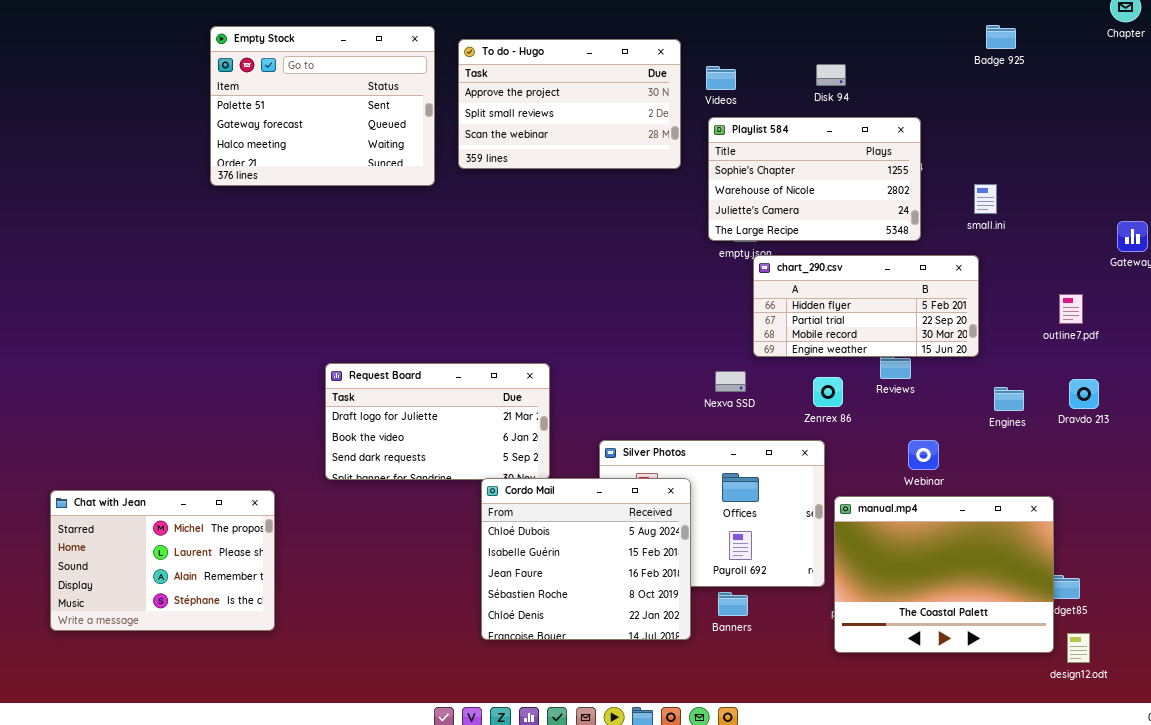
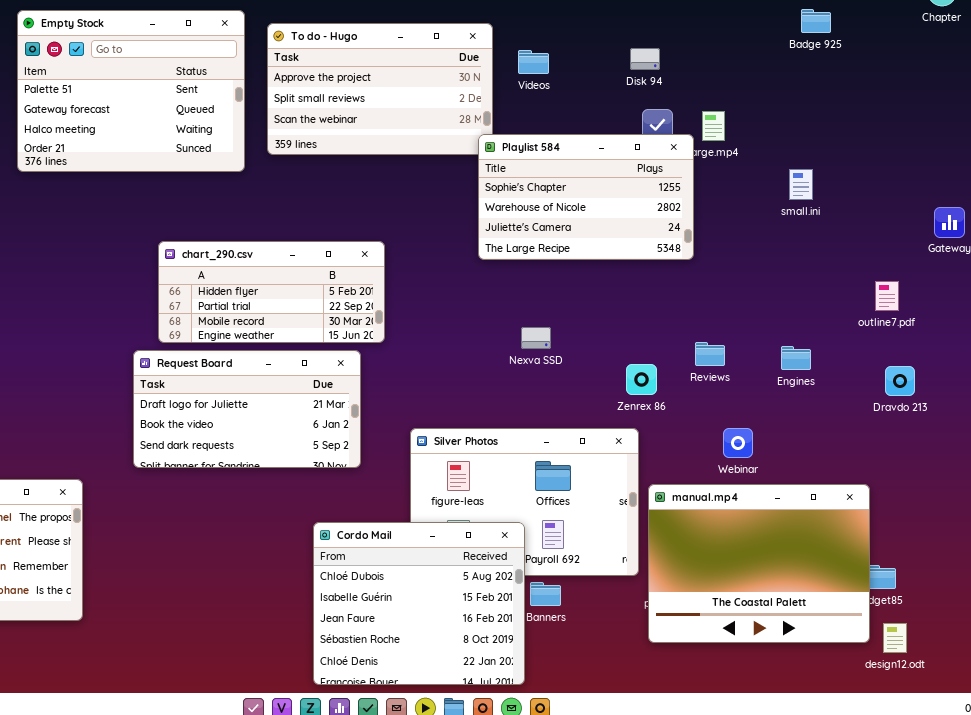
Playlist 584: [708,117,921,241] -> [478,134,694,260], moved
chart_290.csv: [753,255,979,357] -> [158,241,385,343], moved
Nexva SSD: [715,371,746,392] -> [521,327,551,349], moved
Engines: [994,387,1024,411] -> [781,346,811,370], moved
Cordo Mail: [481,478,691,640] -> [313,522,525,685], moved

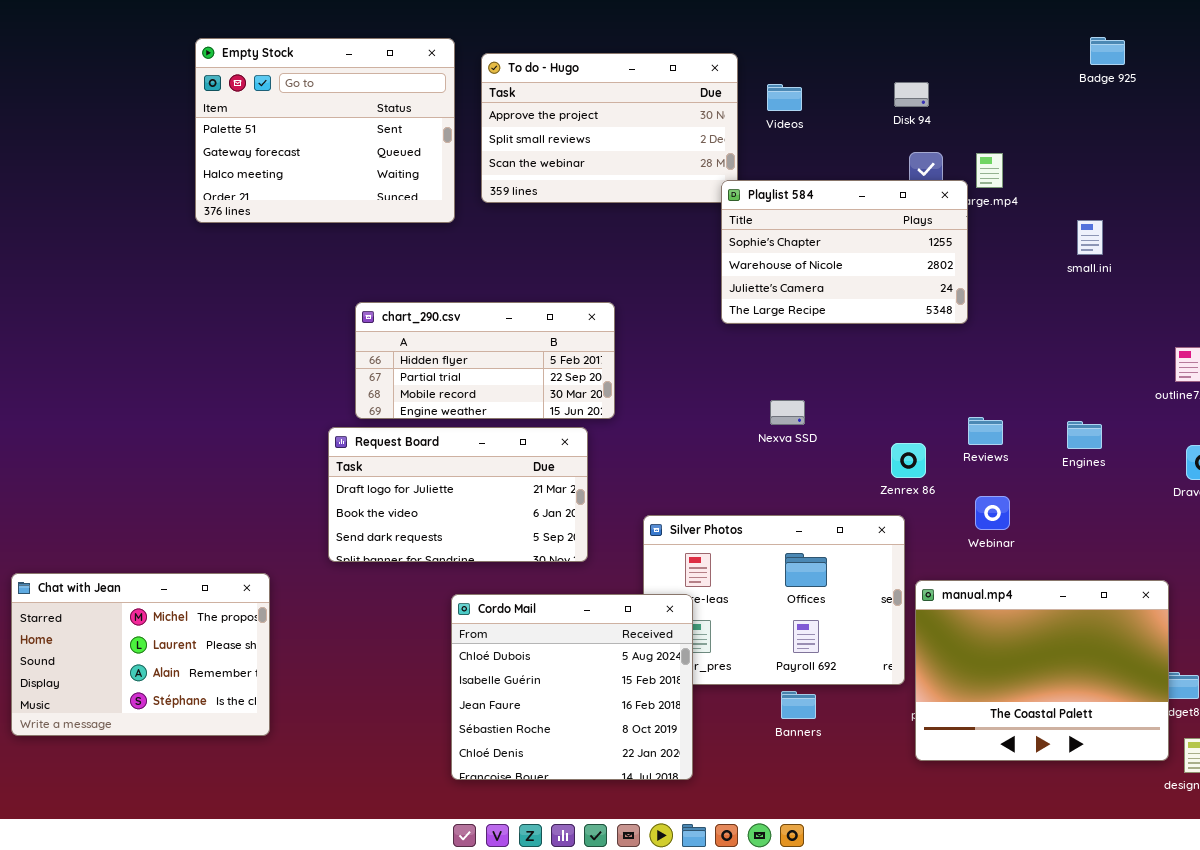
Webinar: [723,428,753,458] -> [975,496,1010,530], moved
Cordo Mail: [313,522,525,685] -> [451,594,693,780], moved

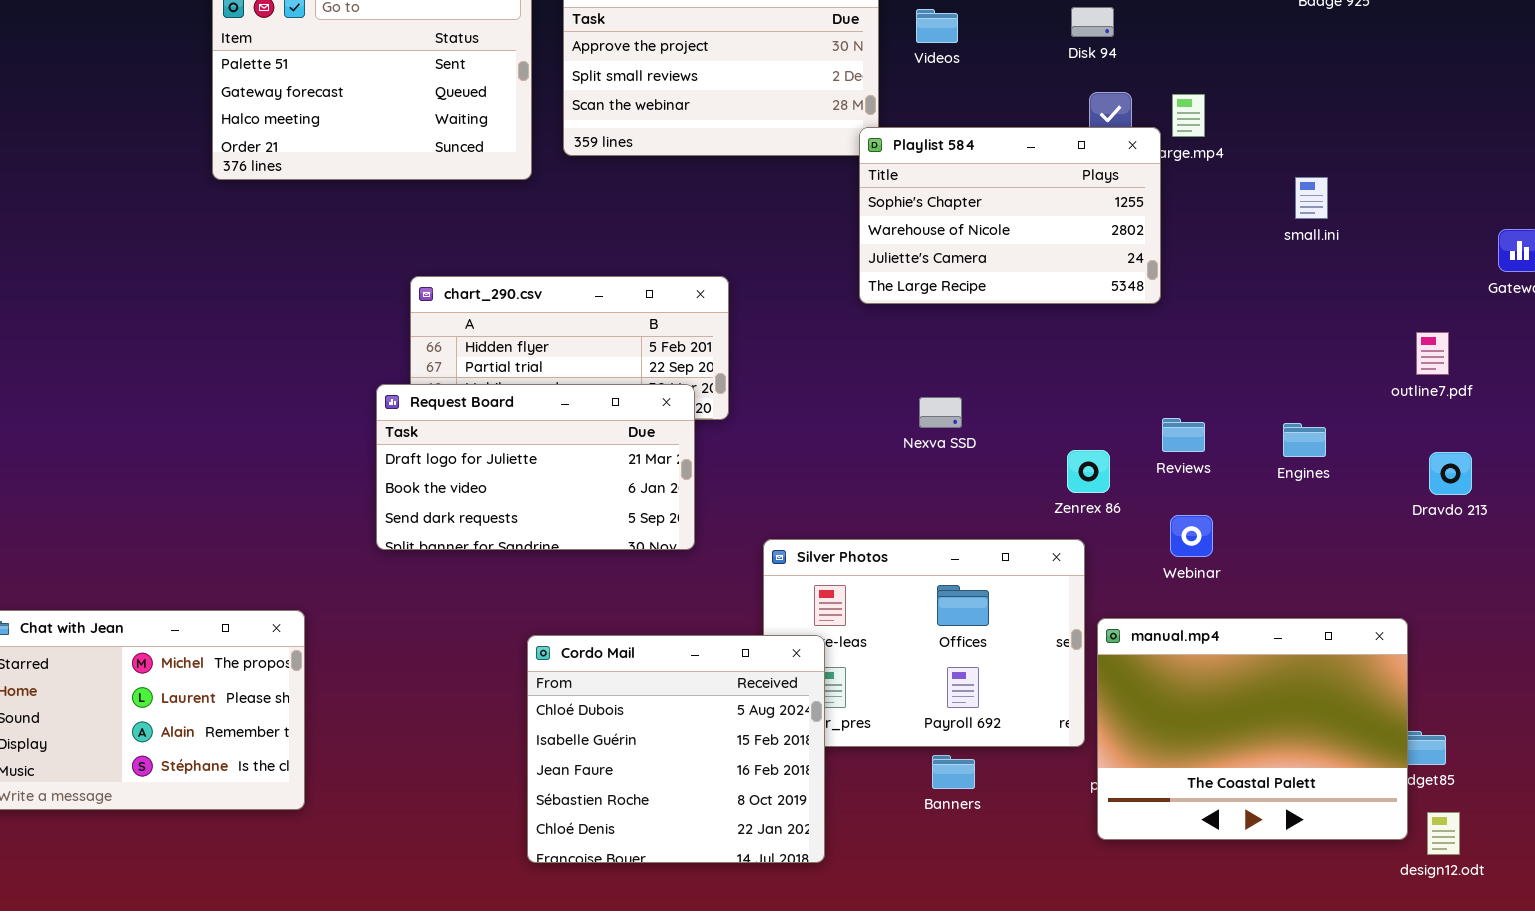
Request Board: [328,427,588,562] -> [376,384,695,550], moved

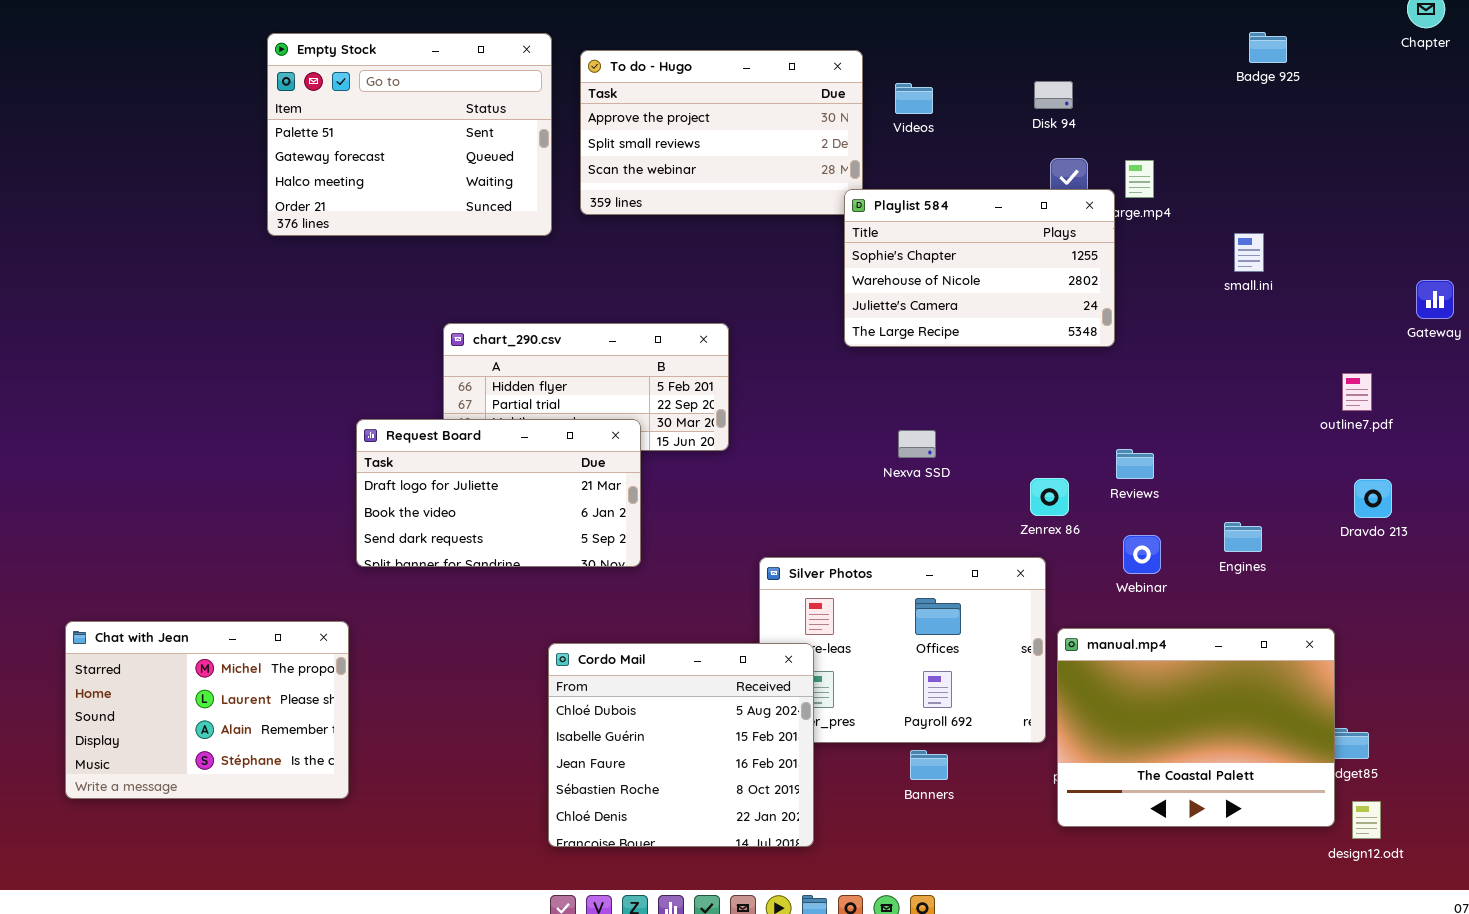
Request Board: [376,384,695,550] -> [356,419,641,567], moved
Engines: [1283,423,1326,457] -> [1224,522,1262,552], moved

